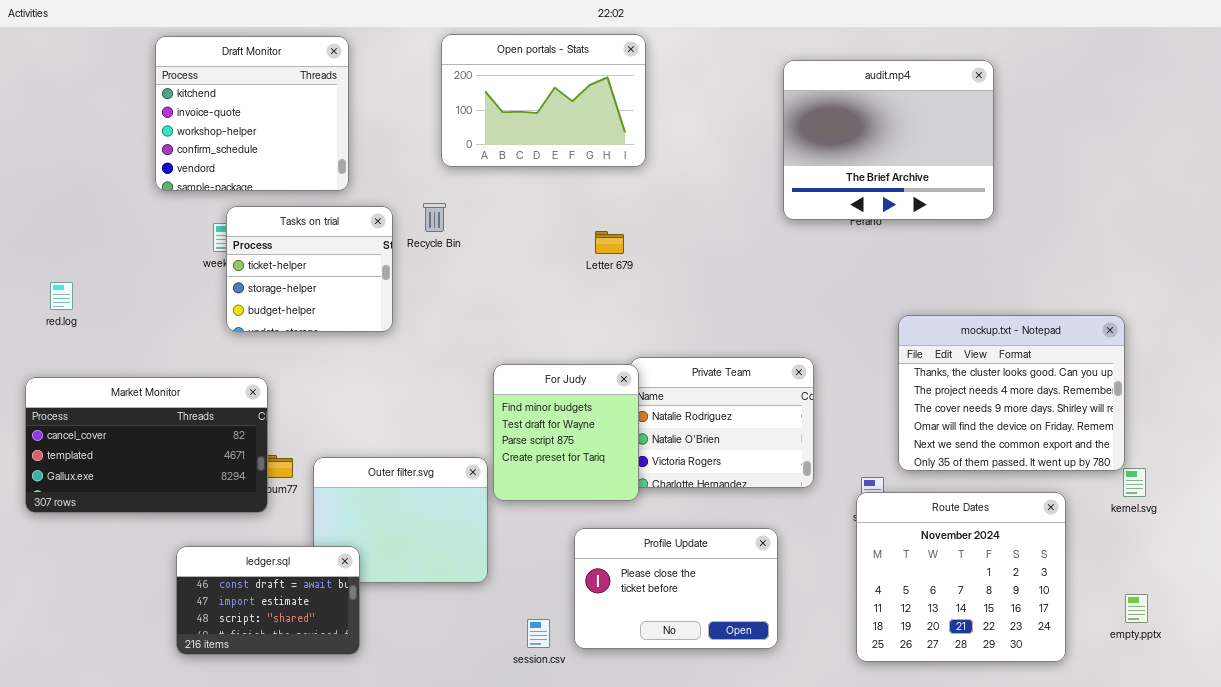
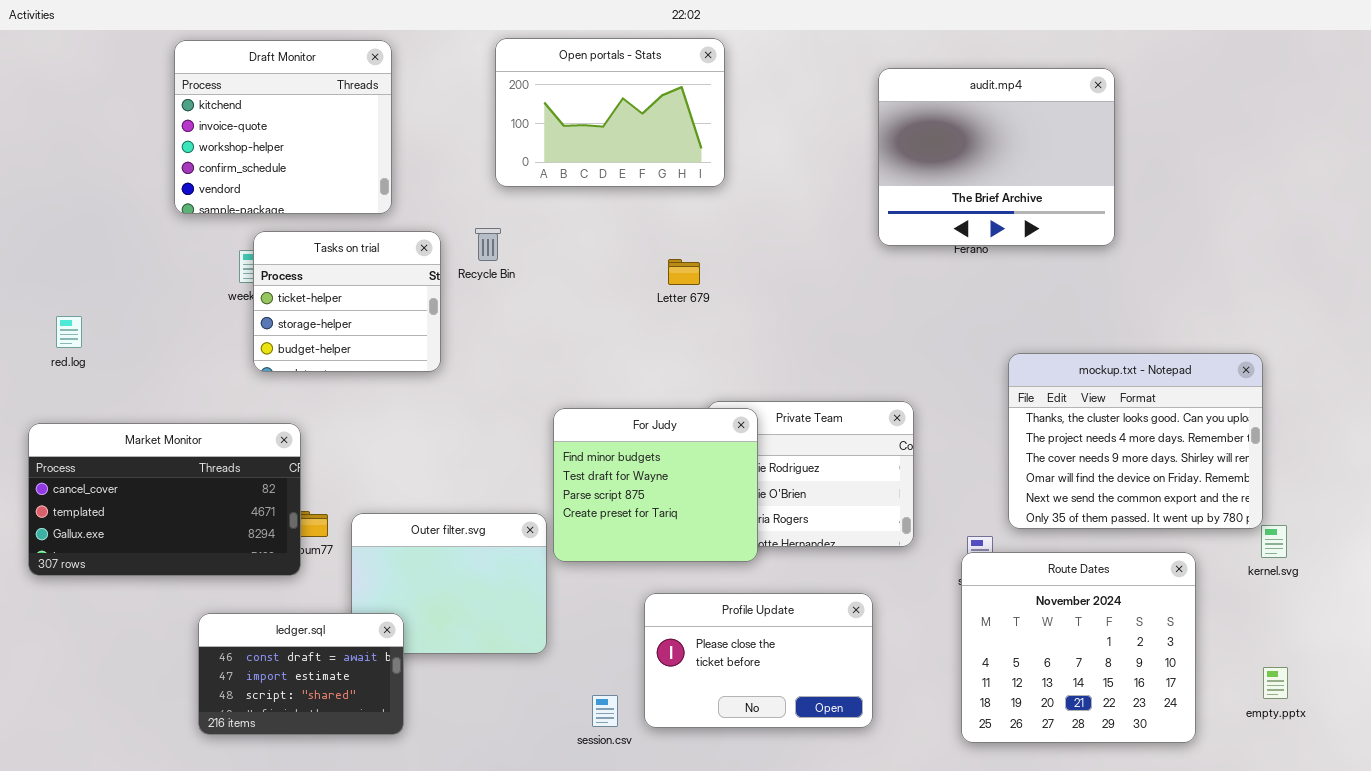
For Judy: [493,364,639,501] -> [553,408,758,562], resized

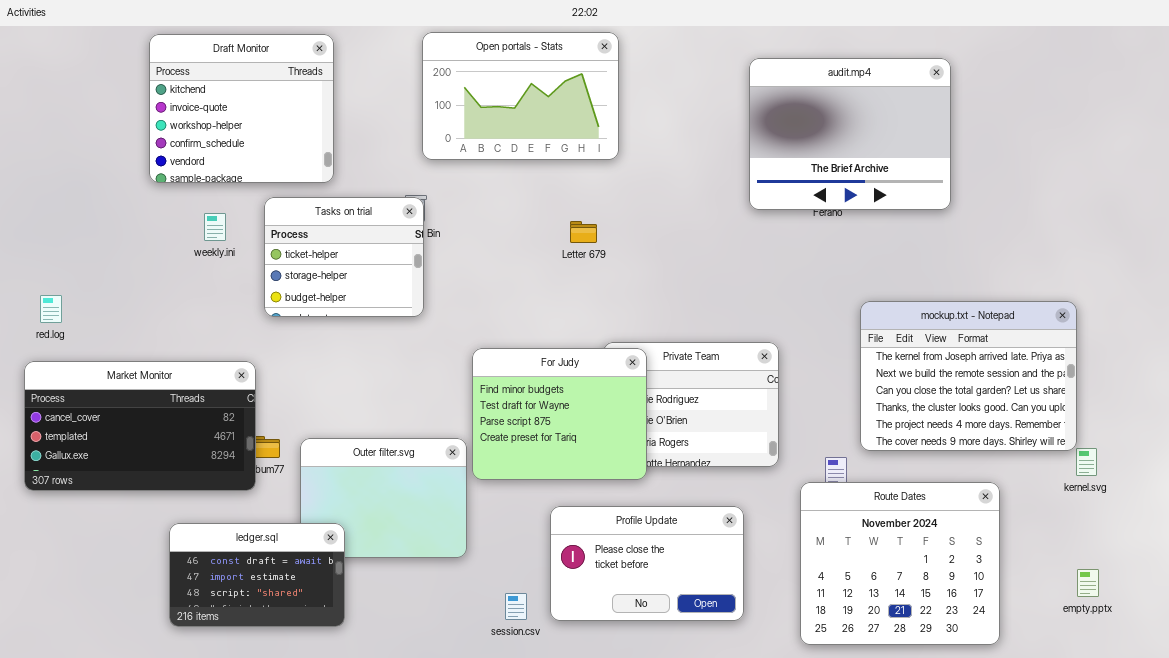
Tasks on trial: [253,231,441,372] -> [264,197,424,317], moved
red.log: [56,316,82,348] -> [40,295,62,323], moved
mockup.txt - Notepad: [1008,353,1263,529] -> [860,301,1077,451], scrolled up 3 rows
Route Dates: [961,552,1196,743] -> [800,482,1000,645], moved

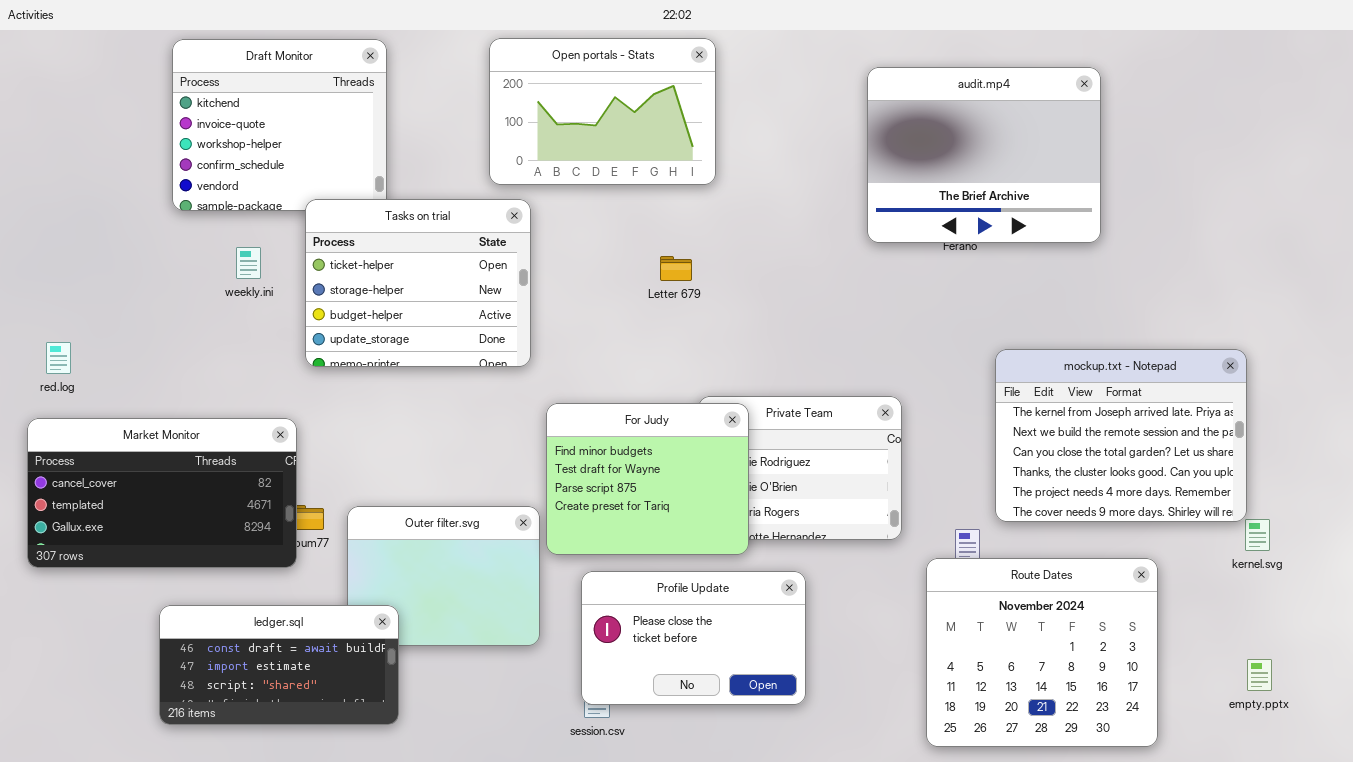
Tasks on trial: [264,197,424,317] -> [305,199,531,367], resized
Profile Update: [550,506,744,621] -> [581,571,806,705], moved
ledger.sql: [169,523,345,627] -> [159,605,399,725], resized

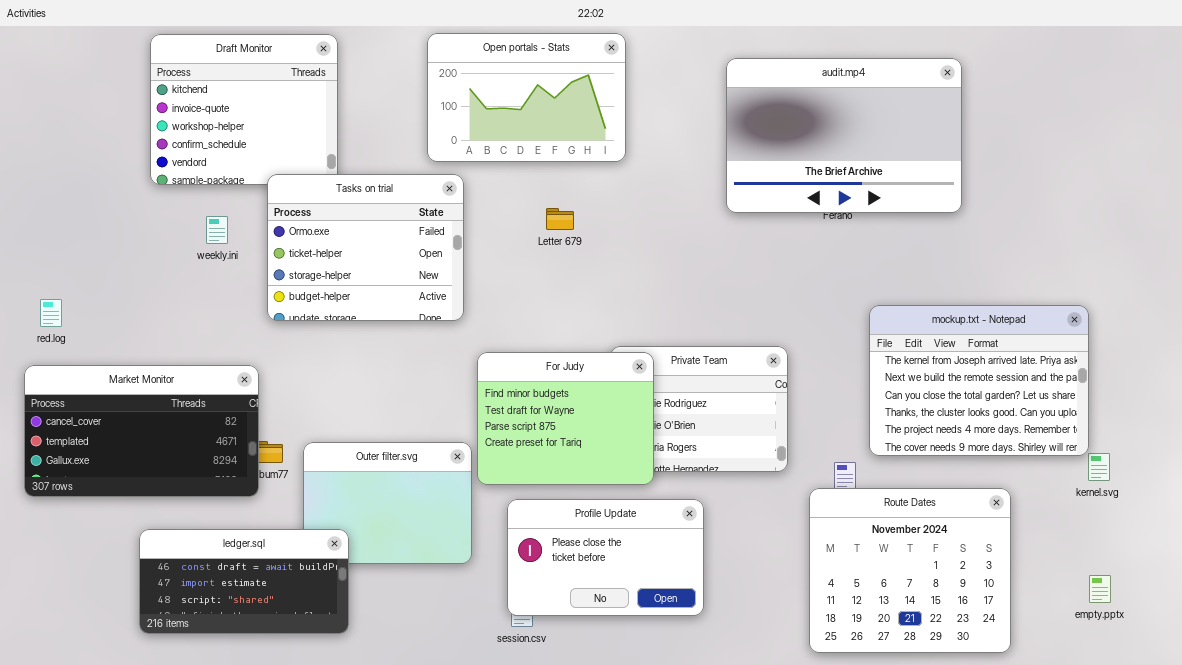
audit.mp4: [867,67,1101,243] -> [726,58,962,213], resized
Tasks on trial: [305,199,531,367] -> [267,174,464,321], scrolled up 1 row
Letter 679: [660,256,692,281] -> [546,208,574,230], moved

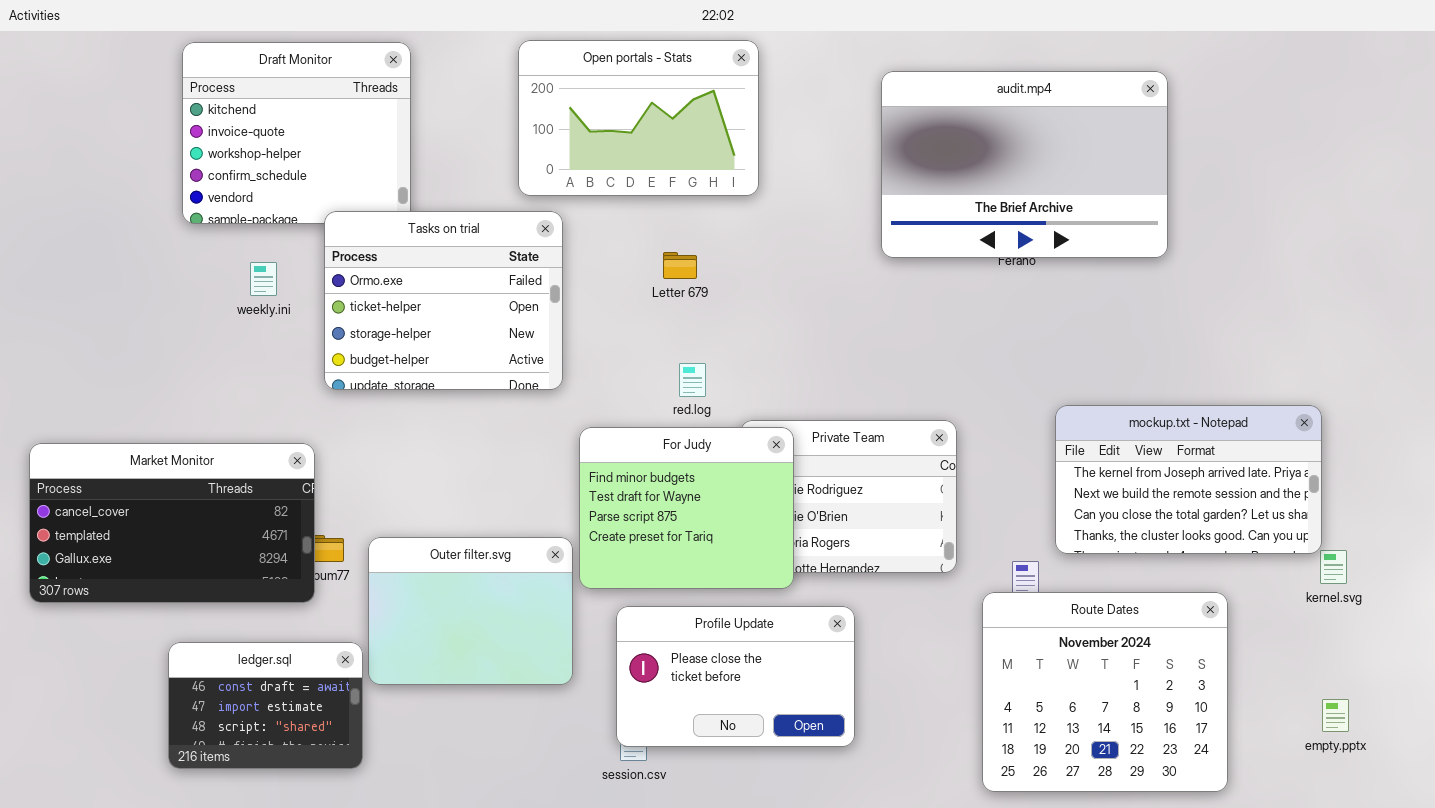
red.log: [40,299,62,327] -> [679,363,706,397], moved
mockup.txt - Notepad: [869,305,1089,456] -> [1055,405,1322,554], resized
ledger.sql: [139,529,349,634] -> [168,642,363,769], resized

